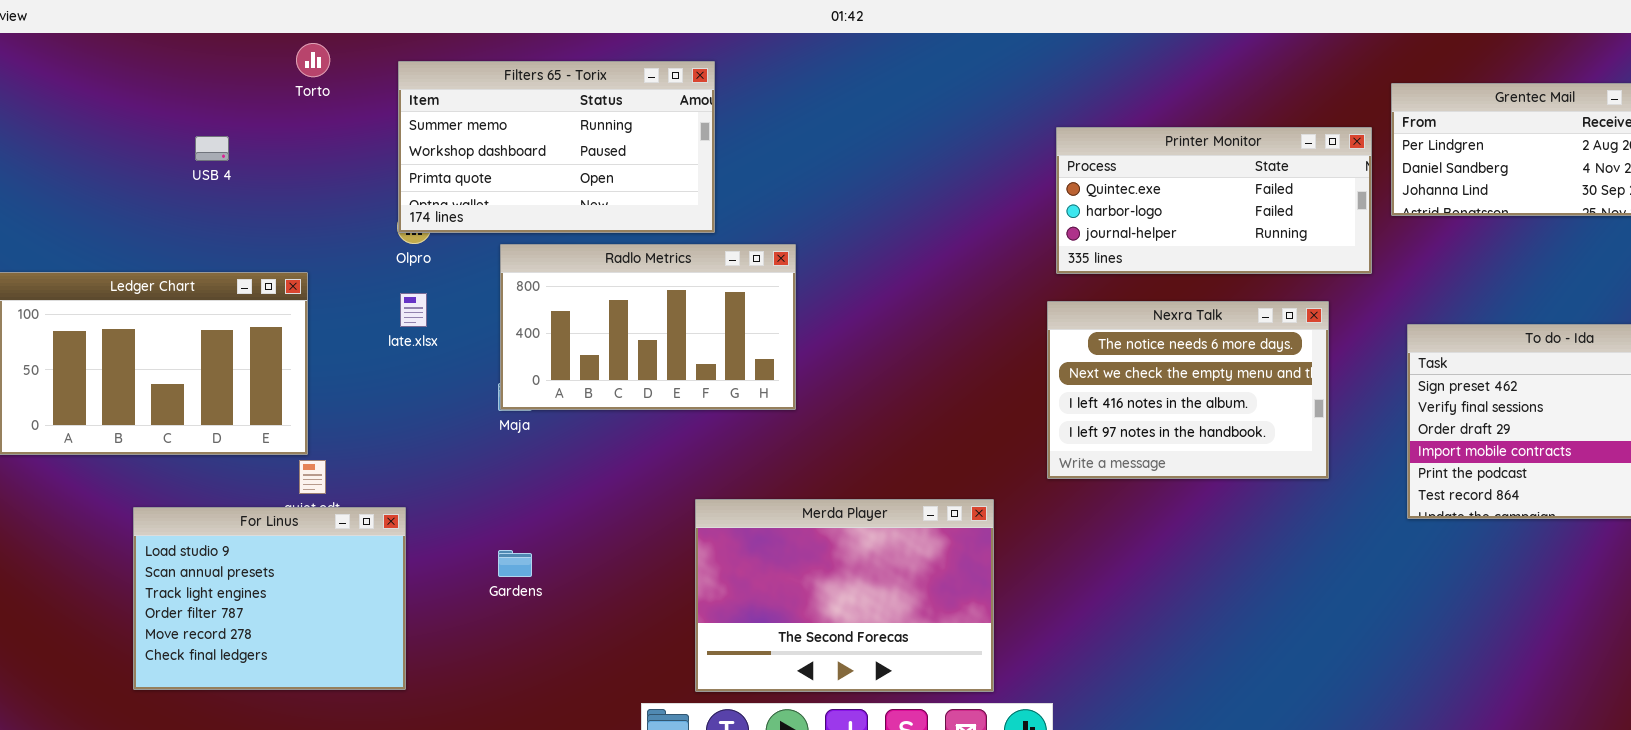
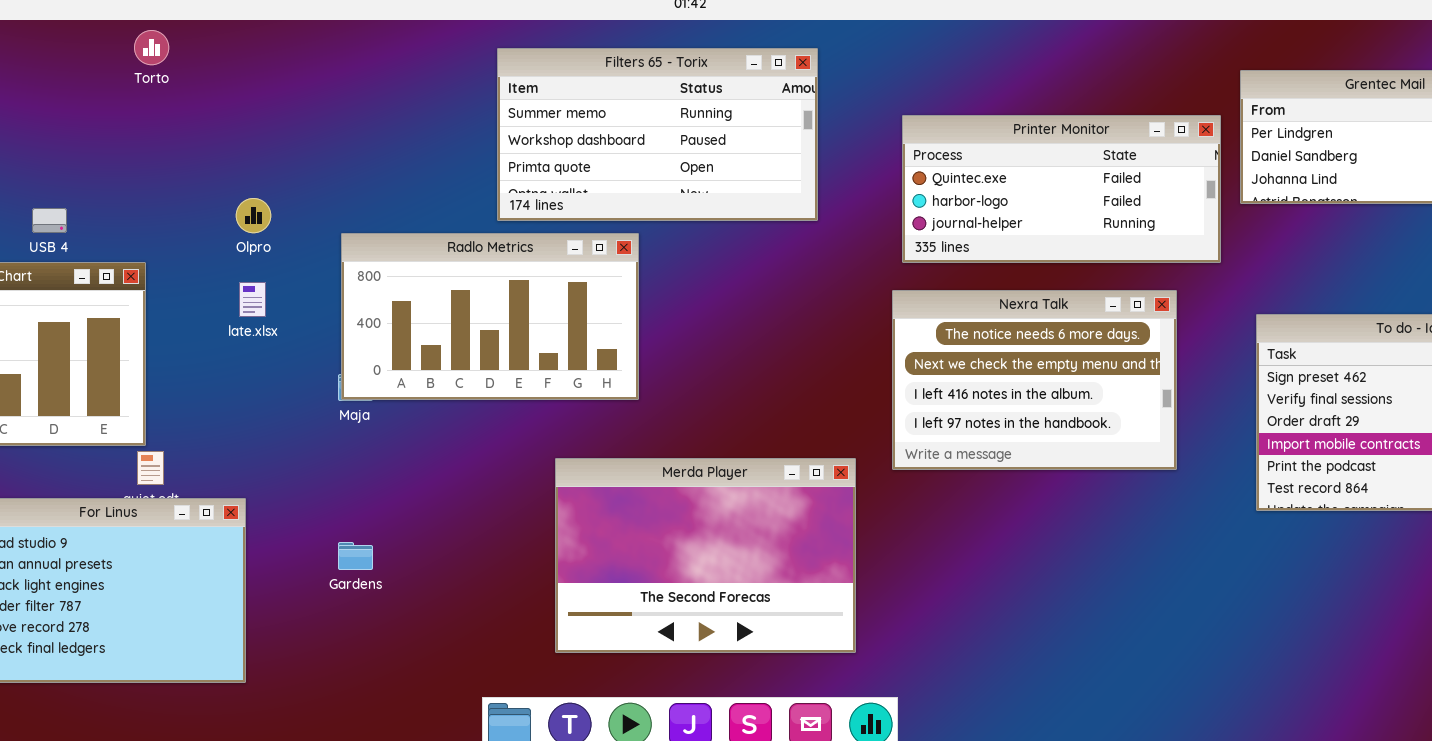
Filters 65 - Torix: [398,61,715,233] -> [497,48,818,221], moved
USB 4: [195,136,229,161] -> [32,208,67,233], moved
Merda Player: [695,499,994,692] -> [555,458,856,653], moved

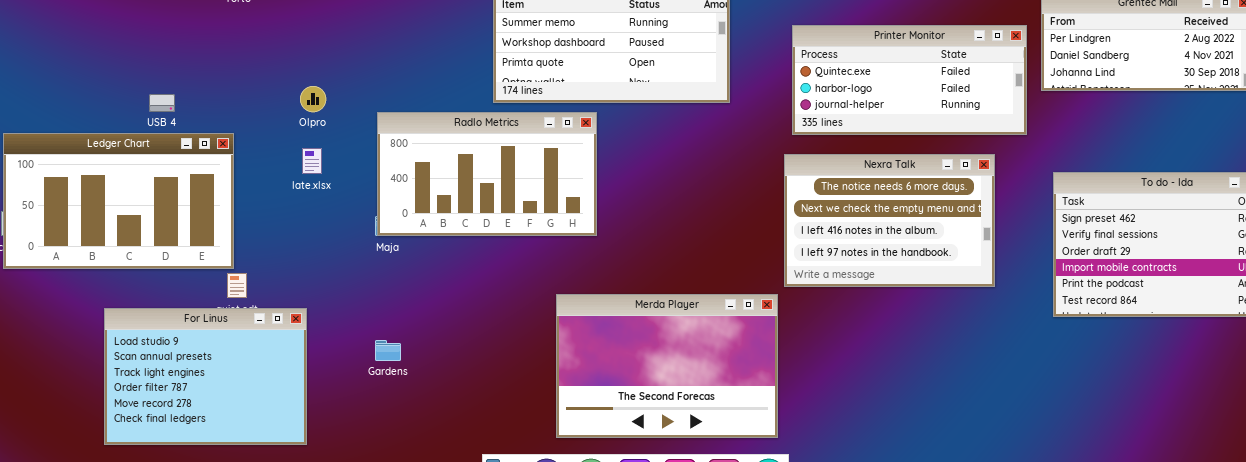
Merda Player: [555,458,856,653] -> [556,294,778,438], moved

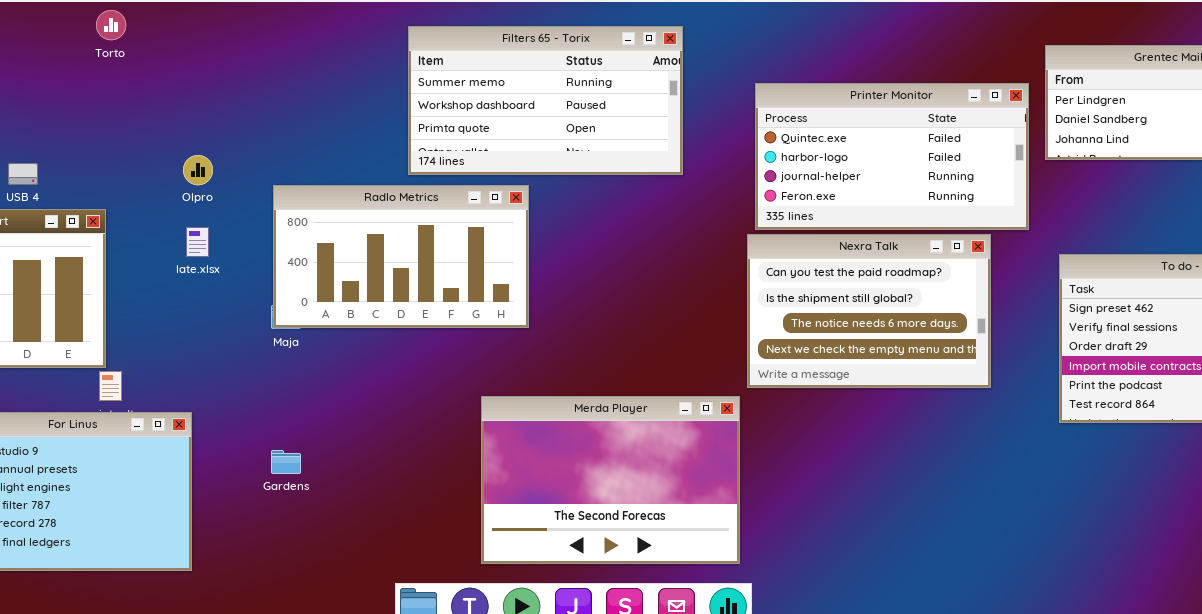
Printer Monitor: [792,25,1027,135] -> [755,83,1029,230], resized
Nexra Talk: [784,154,995,287] -> [747,234,991,388], scrolled up 2 rows

